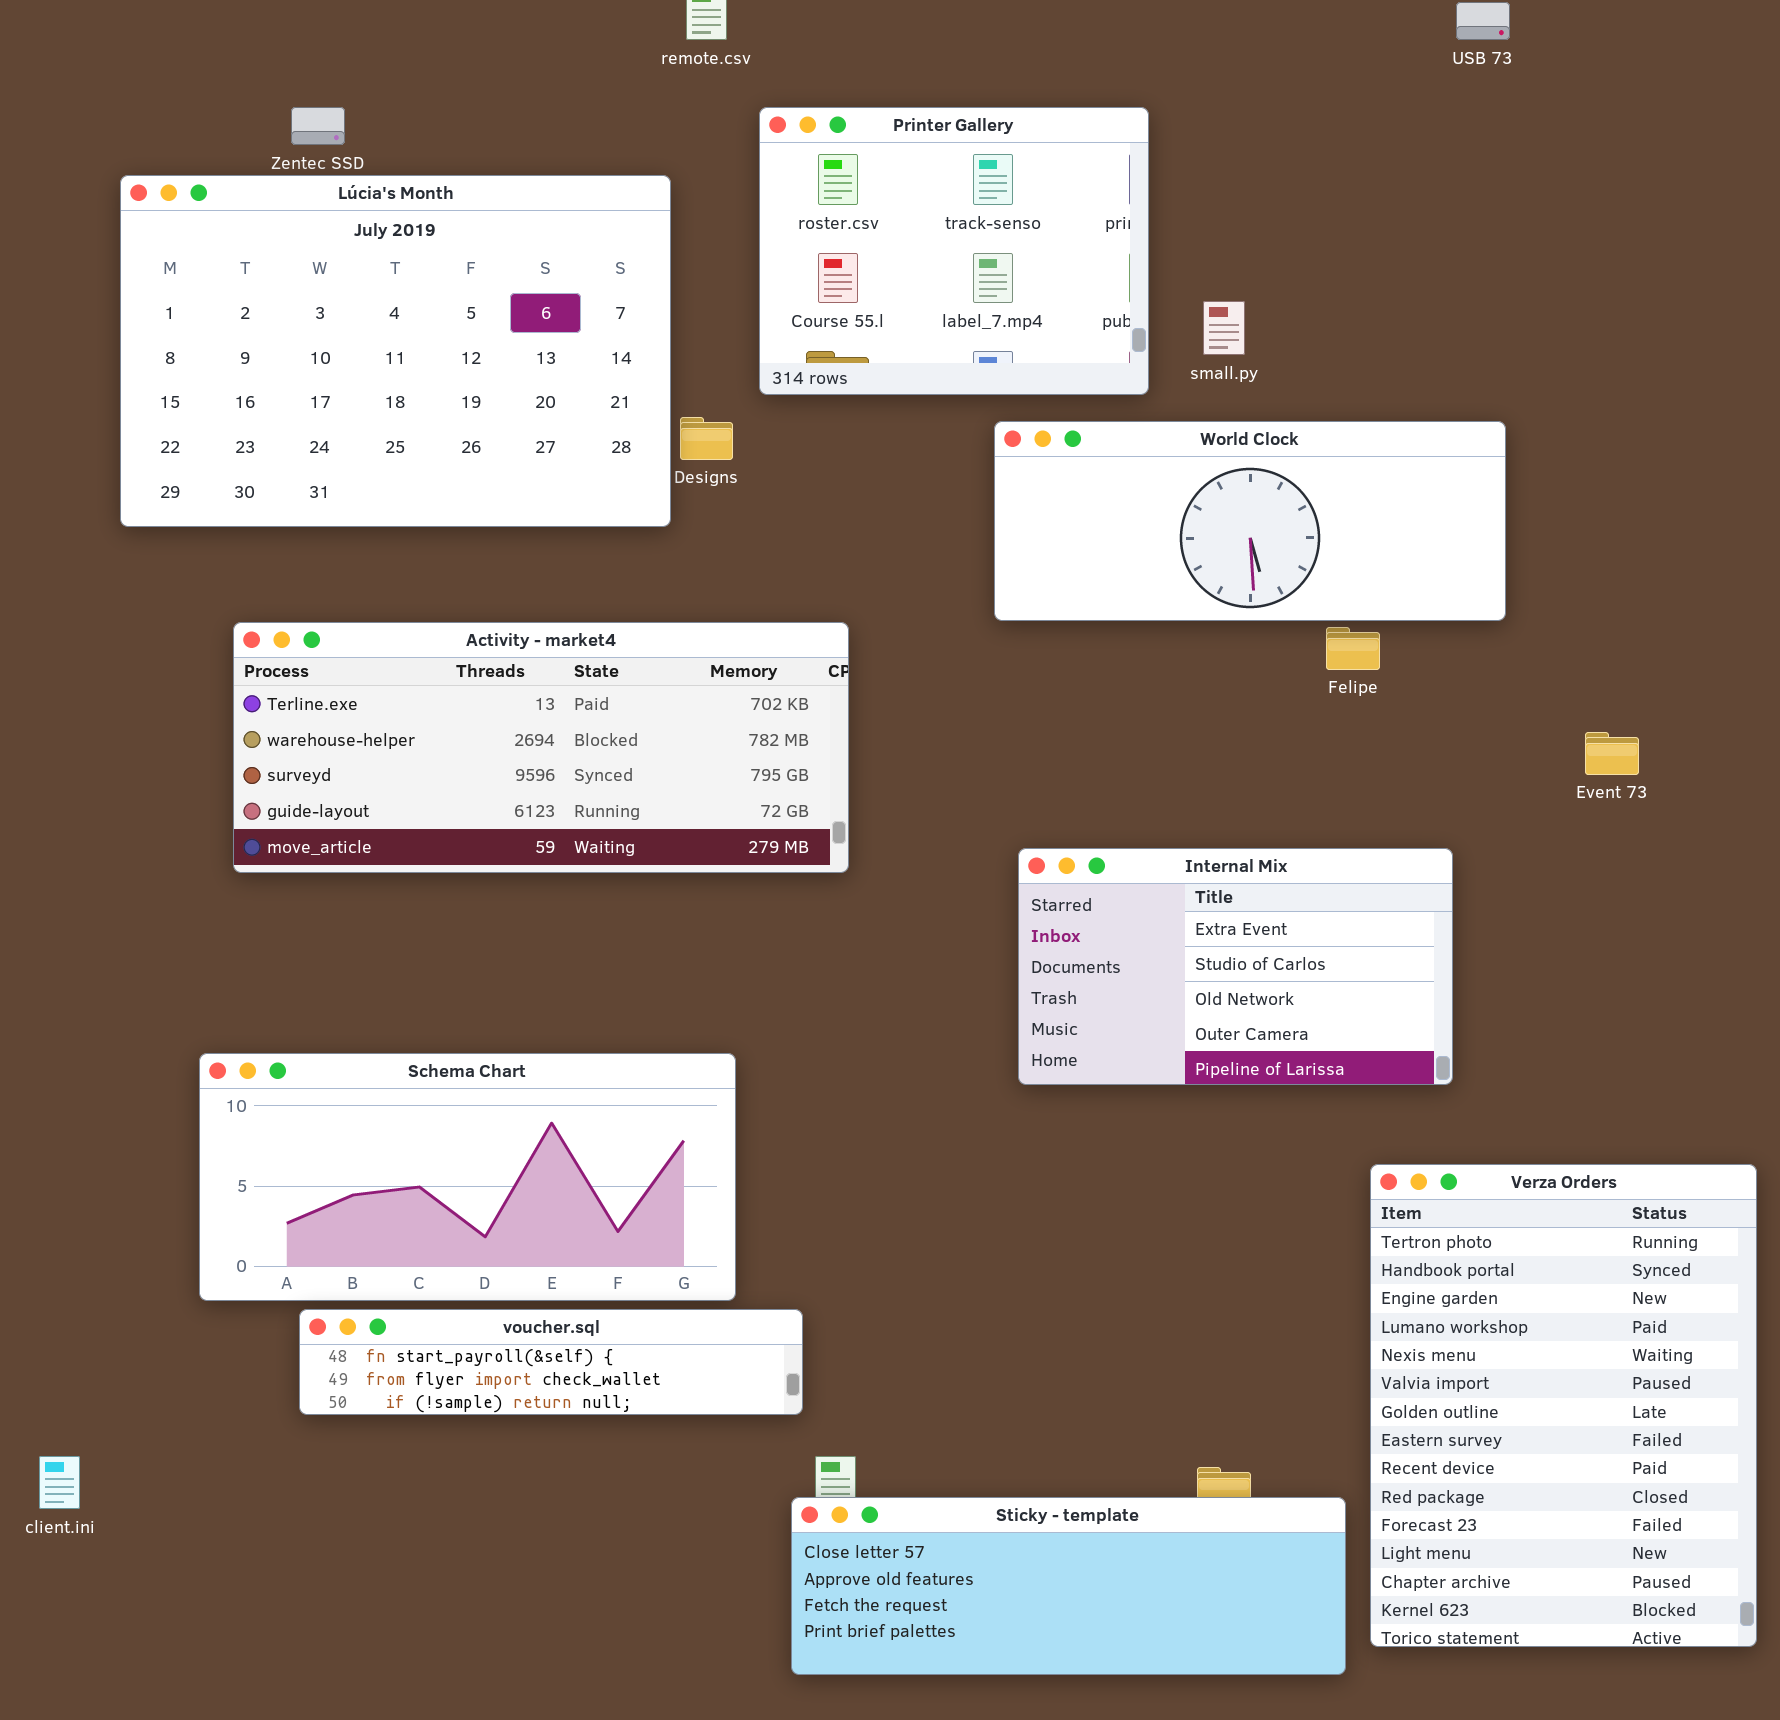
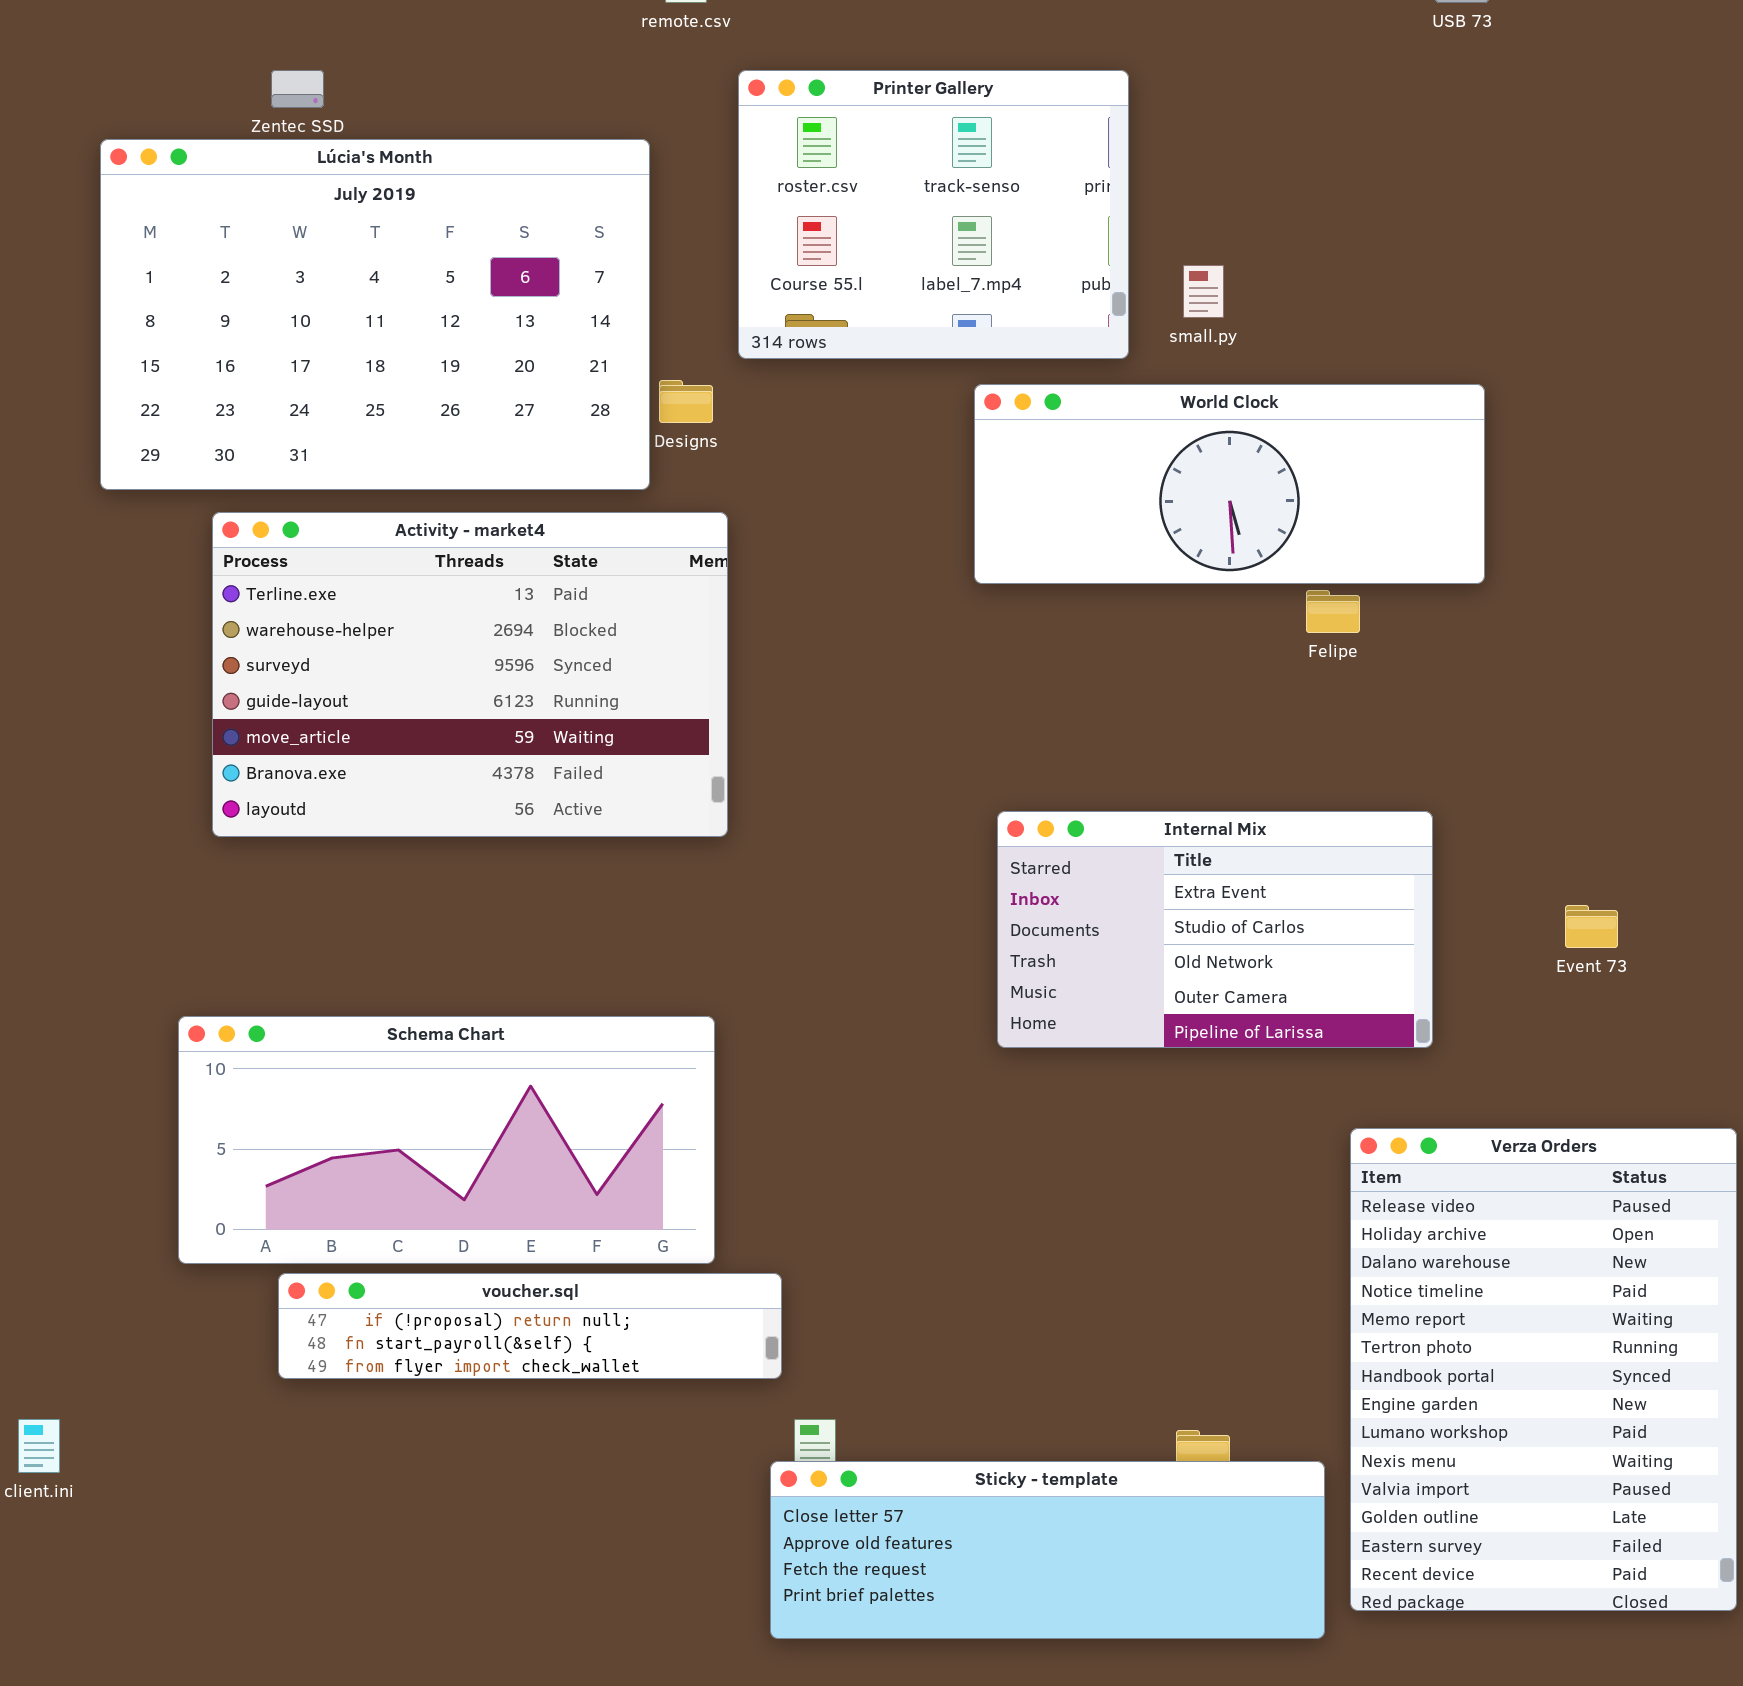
Activity - market4: [233,622,849,873] -> [212,512,728,837], resized
Event 73: [1585,732,1639,775] -> [1565,905,1618,948], moved
Verza Orders: [1370,1164,1757,1647] -> [1350,1128,1737,1611], scrolled up 5 rows
voucher.sql: [299,1309,803,1415] -> [278,1273,782,1379], scrolled up 1 row

